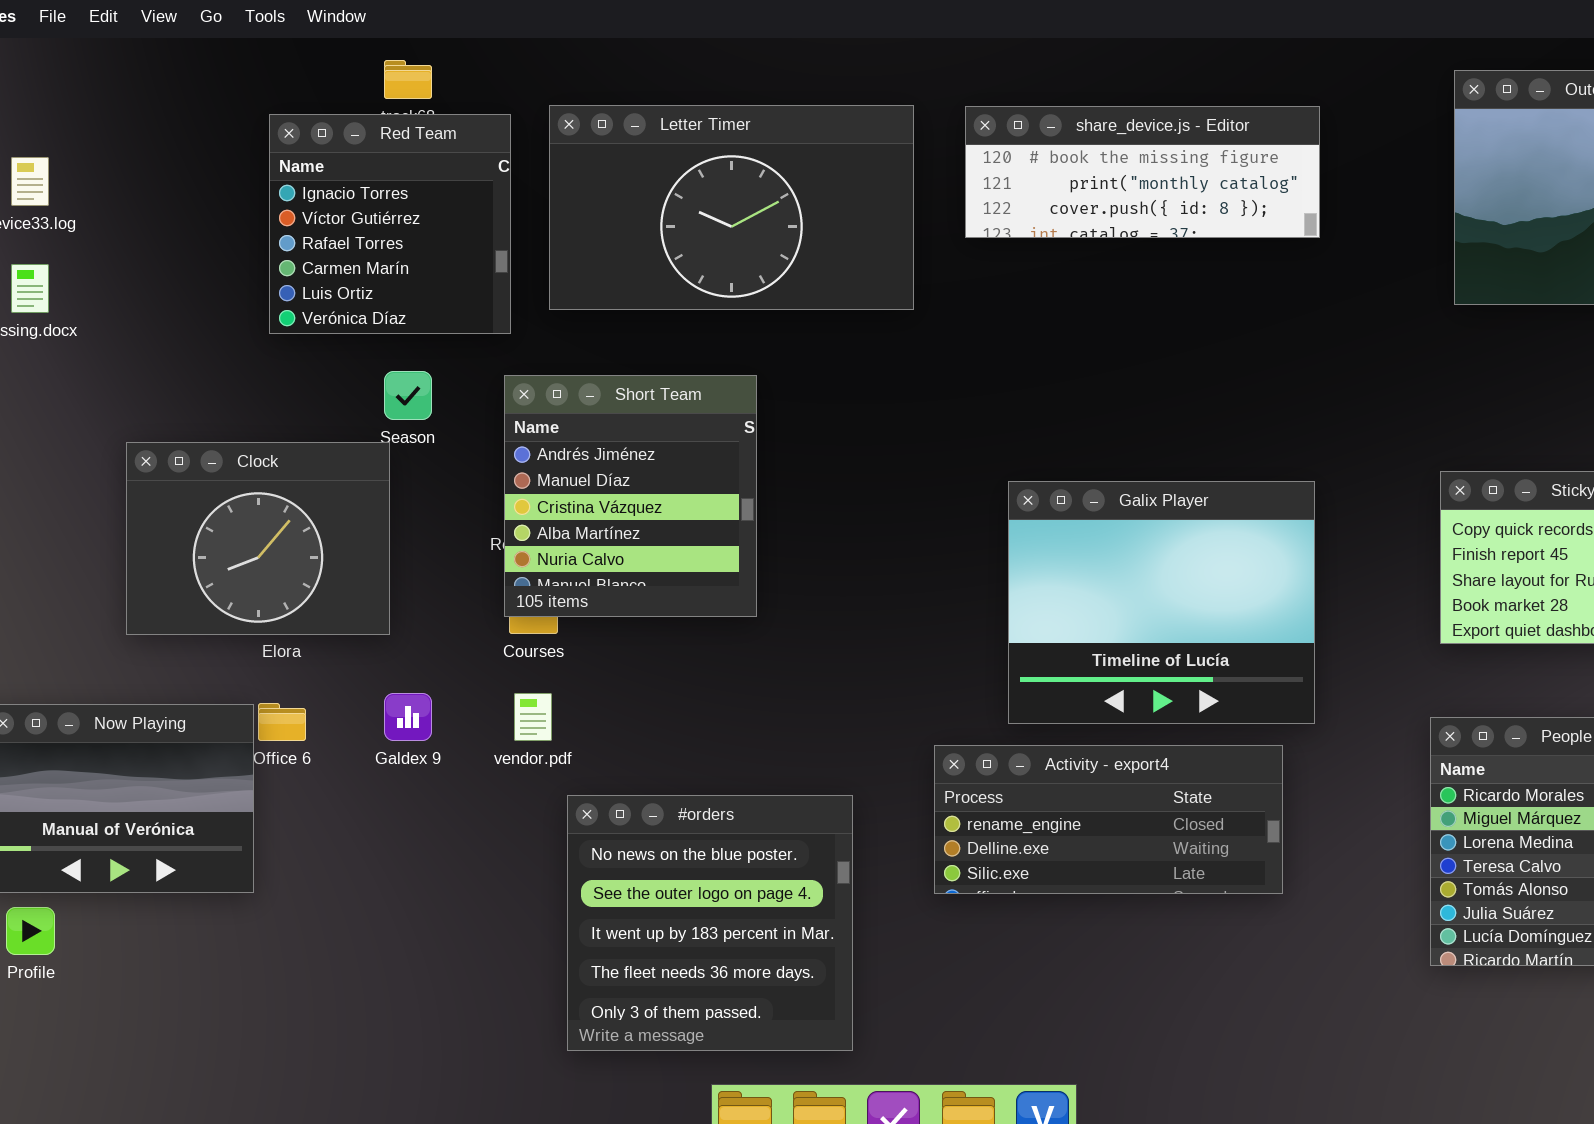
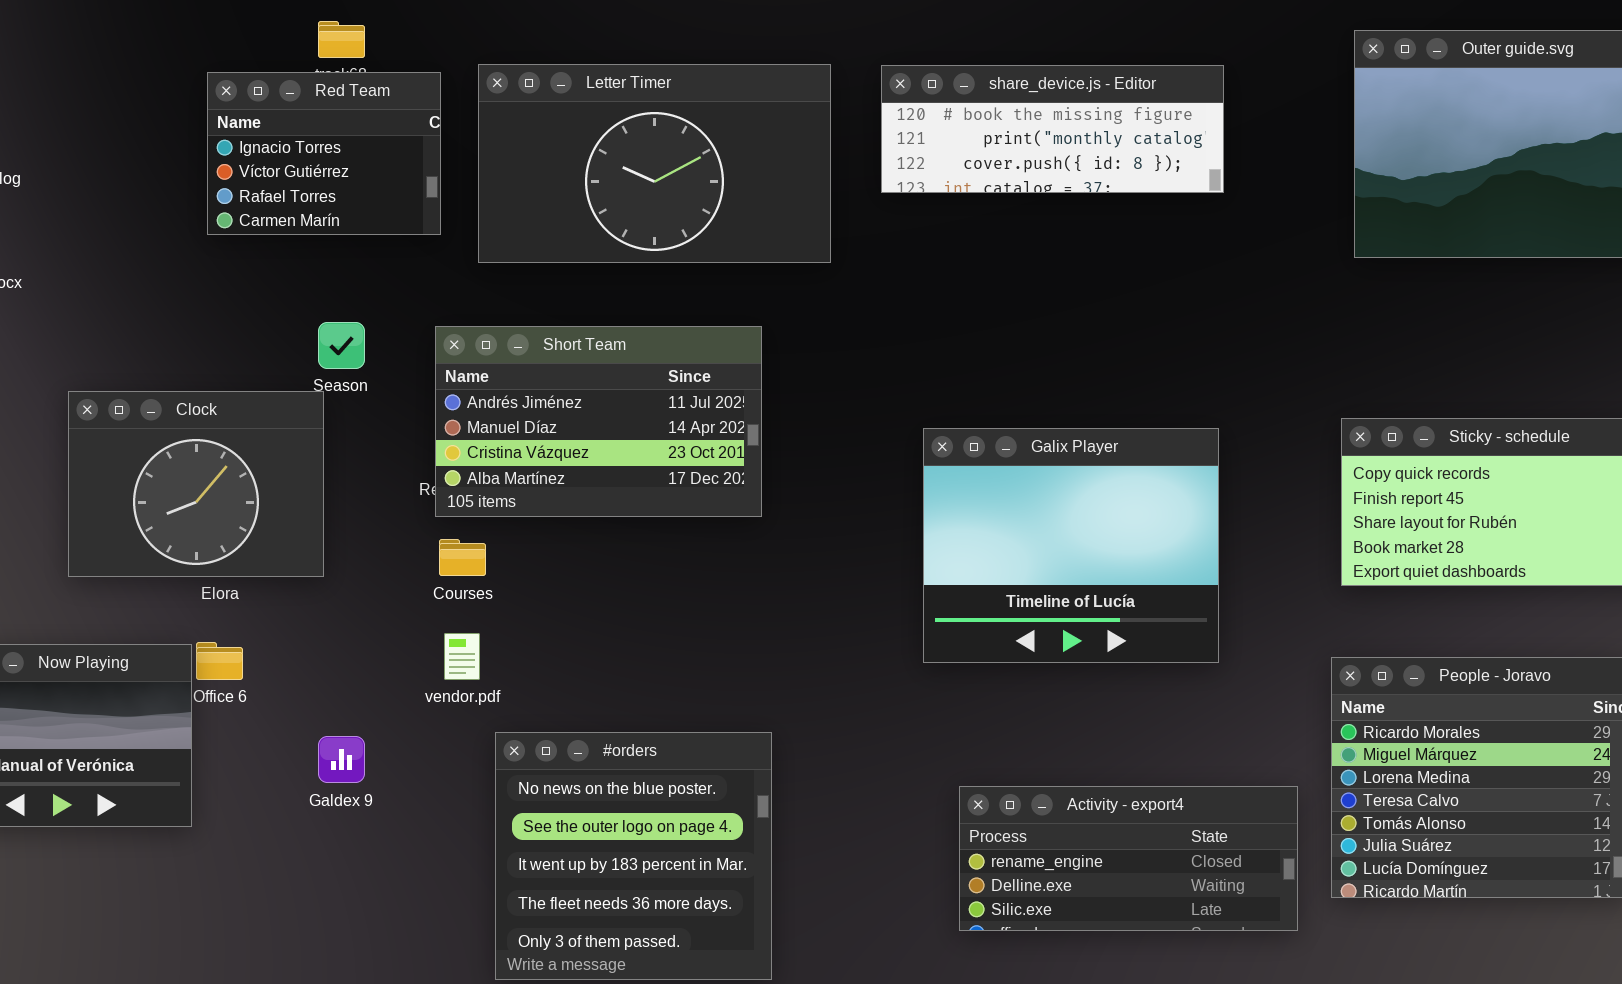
Red Team: [269,114,511,334] -> [207,72,441,235], resized
Short Team: [504,375,757,617] -> [435,326,762,517], resized
Galdex 9: [384,693,432,741] -> [318,736,365,783], moved
Activity - export4: [934,745,1283,894] -> [959,786,1298,931], moved

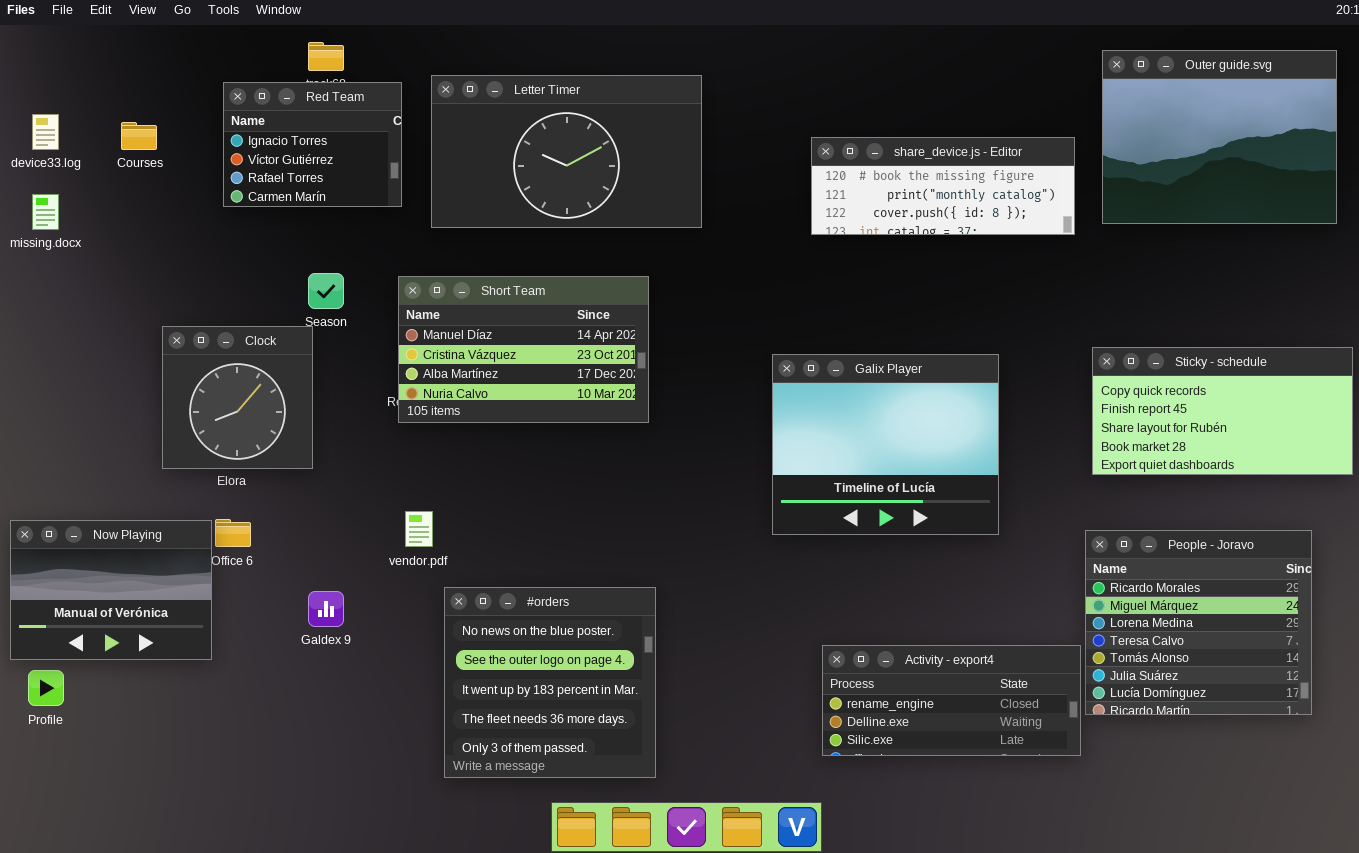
share_device.js - Editor: [881,65,1224,193] -> [811,137,1075,235], moved
Short Team: [435,326,762,517] -> [398,276,649,423], scrolled down 1 row
Clock: [68,391,324,577] -> [162,326,313,469], resized
Courses: [439,539,486,576] -> [121,122,157,150], moved
Activity - export4: [959,786,1298,931] -> [822,645,1081,756], moved

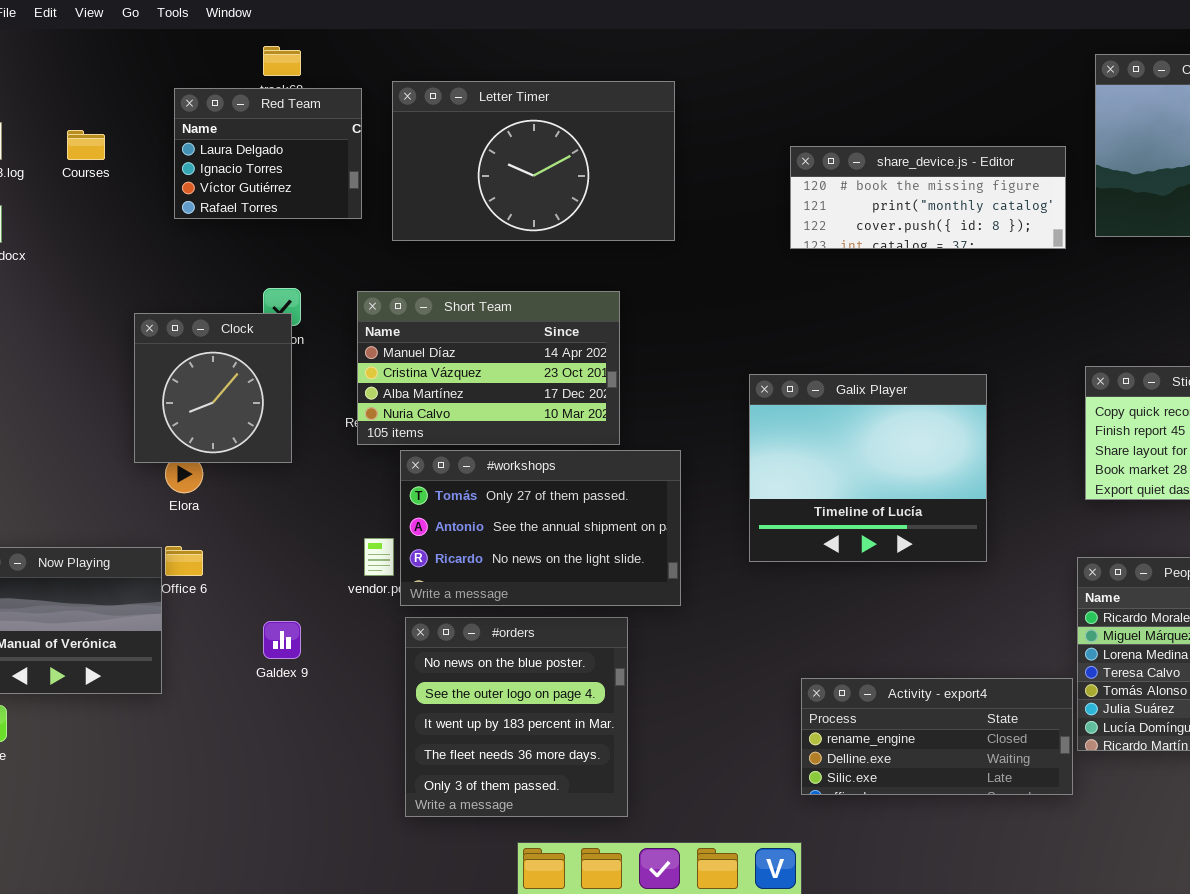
Red Team: [223,82,402,207] -> [174,88,362,219], scrolled up 1 row
Clock: [162,326,313,469] -> [134,313,292,463], moved
#workshops: none -> [400,450,681,606], opened

